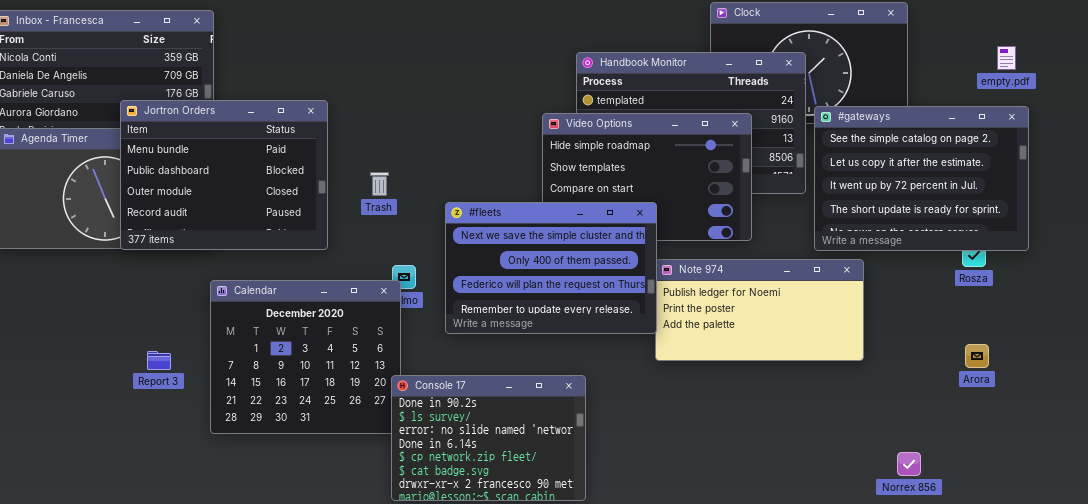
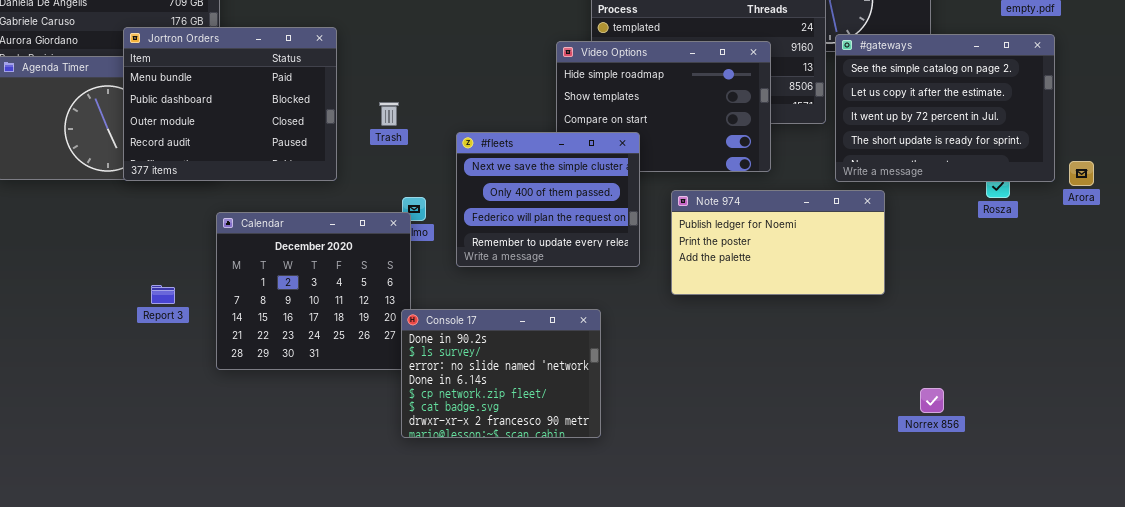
#fleets: [445,202,657,334] -> [456,132,640,267], resized
Arora: [965,344,989,368] -> [1069,161,1094,186], moved

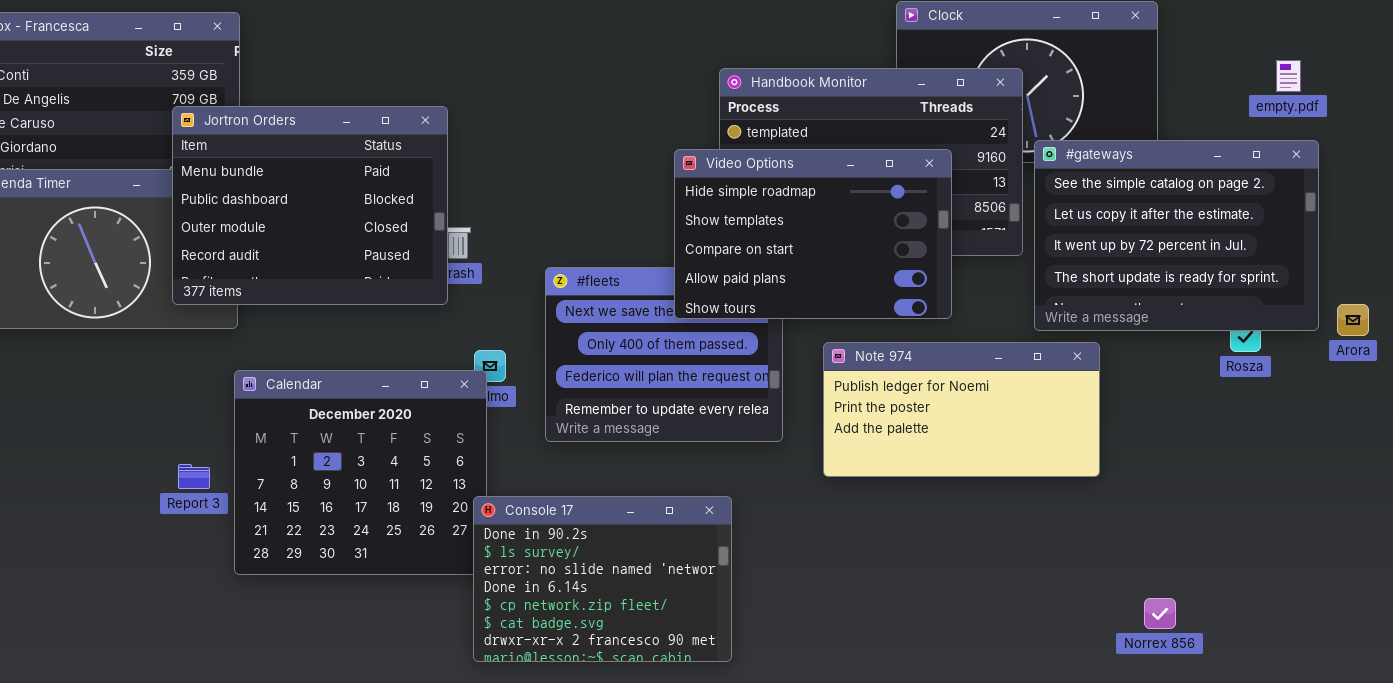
Jortron Orders: [123,27,337,181] -> [172,106,448,305], moved
Video Options: [556,41,771,172] -> [674,149,952,319], raised
Report 3: [151,285,175,304] -> [178,464,210,489], moved

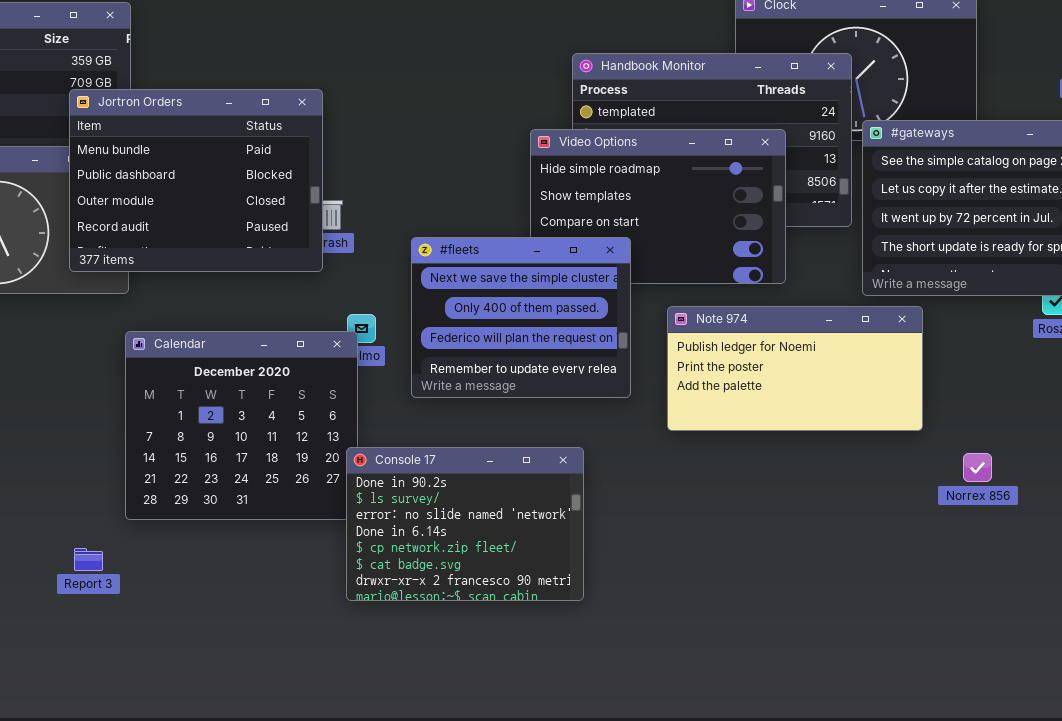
#fleets: [545,267,783,442] -> [411,237,631,398], raised
Report 3: [178,464,210,489] -> [74,548,103,571], moved
Norrex 856: [1144,598,1176,629] -> [963,453,992,482], moved

